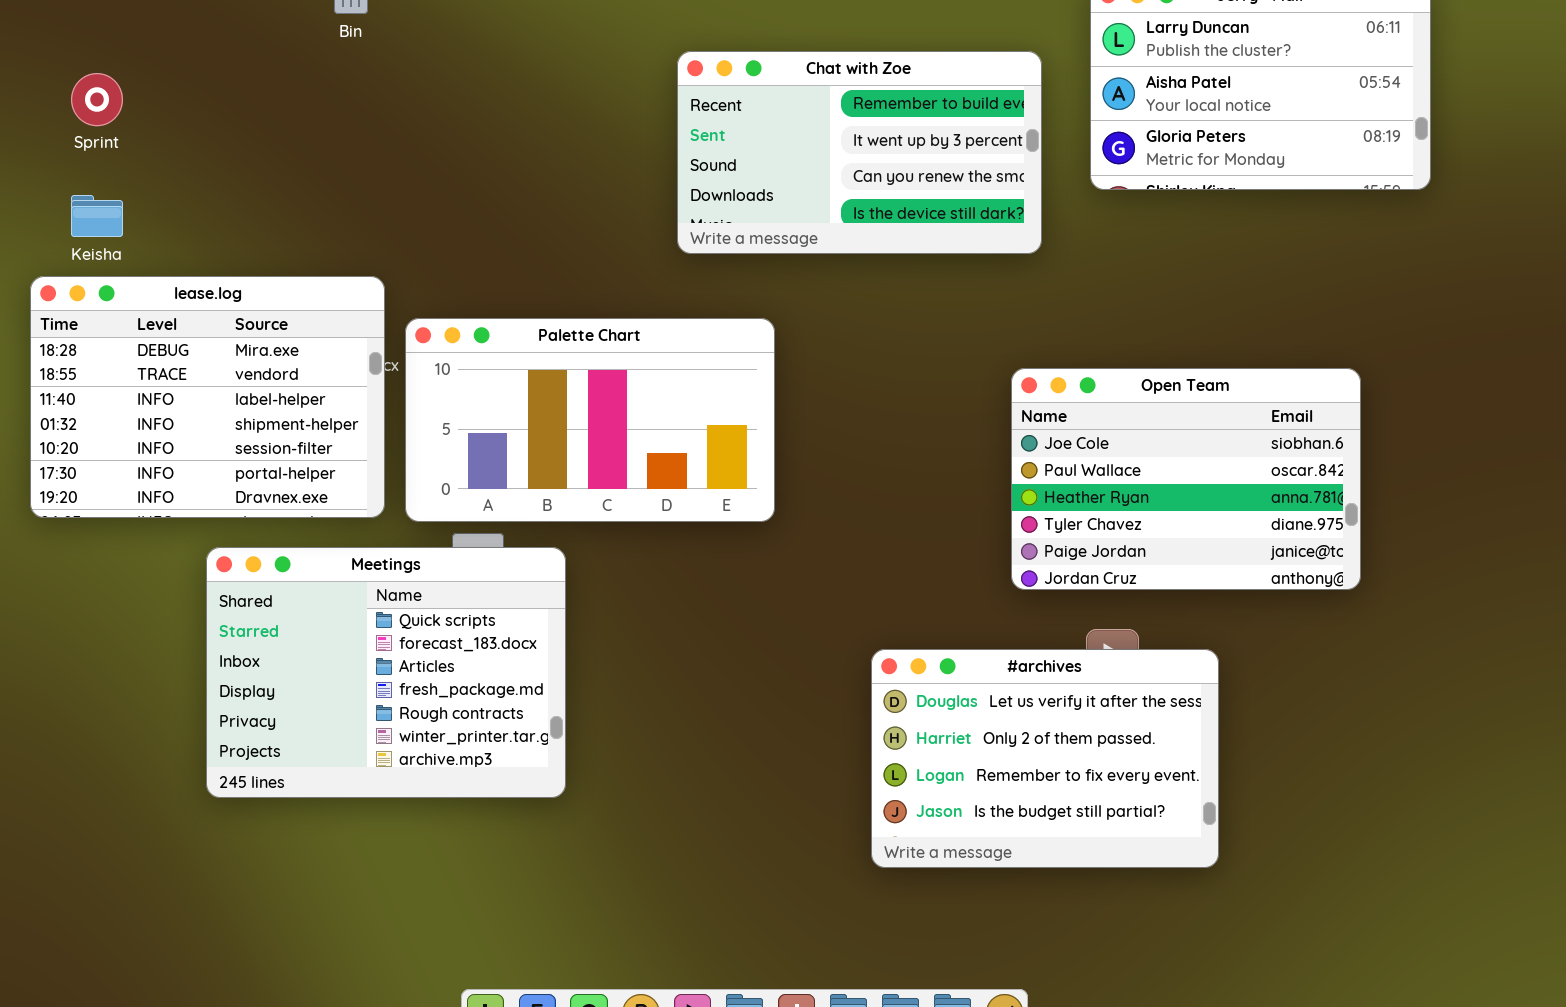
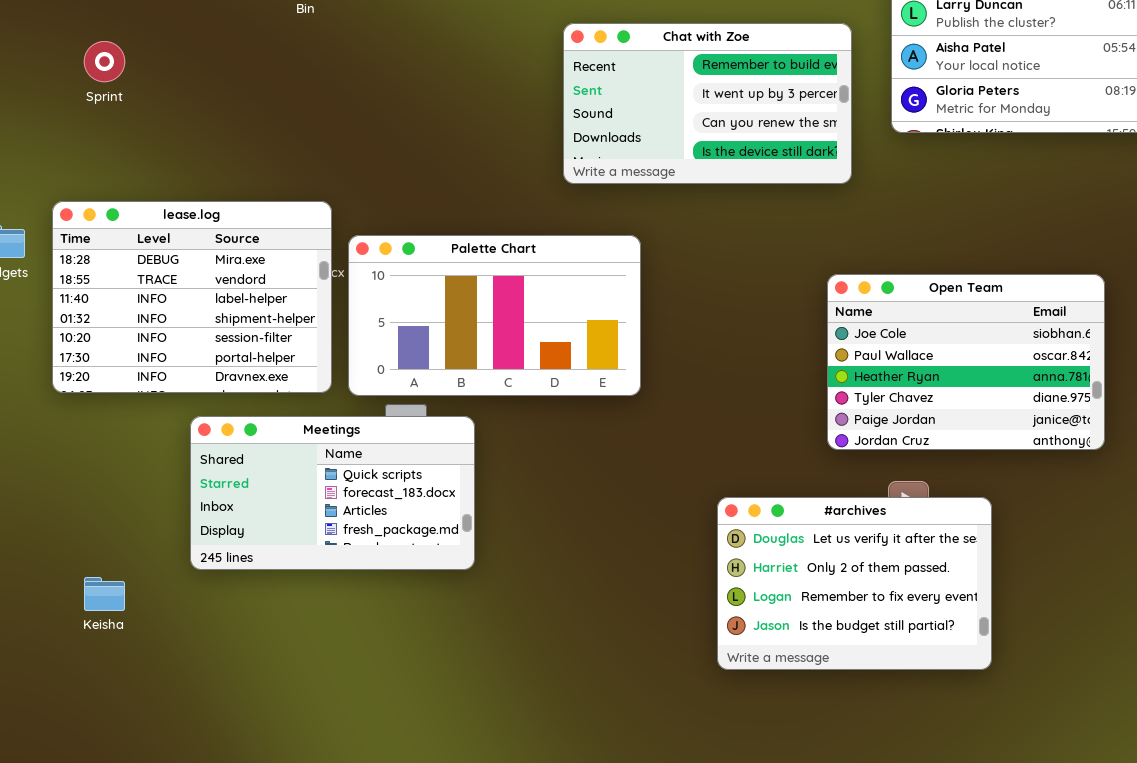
Keisha: [71,195,123,237] -> [84,577,125,611], moved
Meetings: [206,547,566,798] -> [190,416,475,570], resized

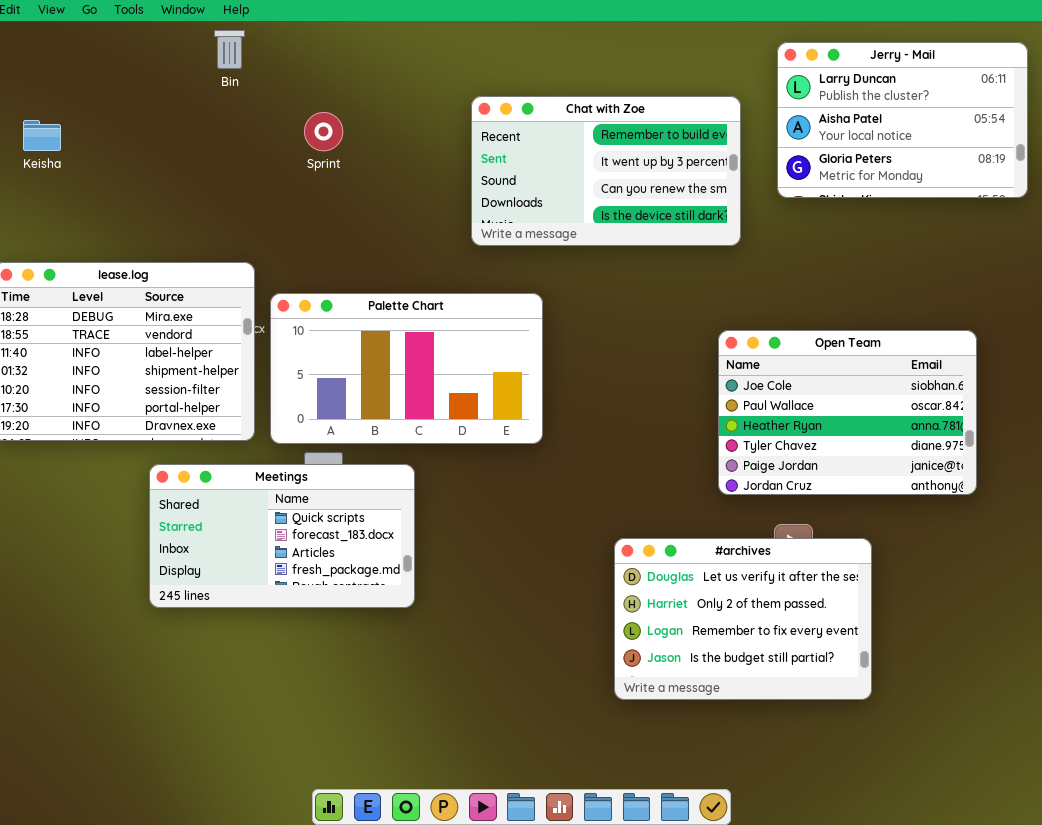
Sprint: [84,41,125,82] -> [304,112,343,151], moved
Meetings: [190,416,475,570] -> [149,464,415,608], moved
Keisha: [84,577,125,611] -> [23,120,61,151], moved

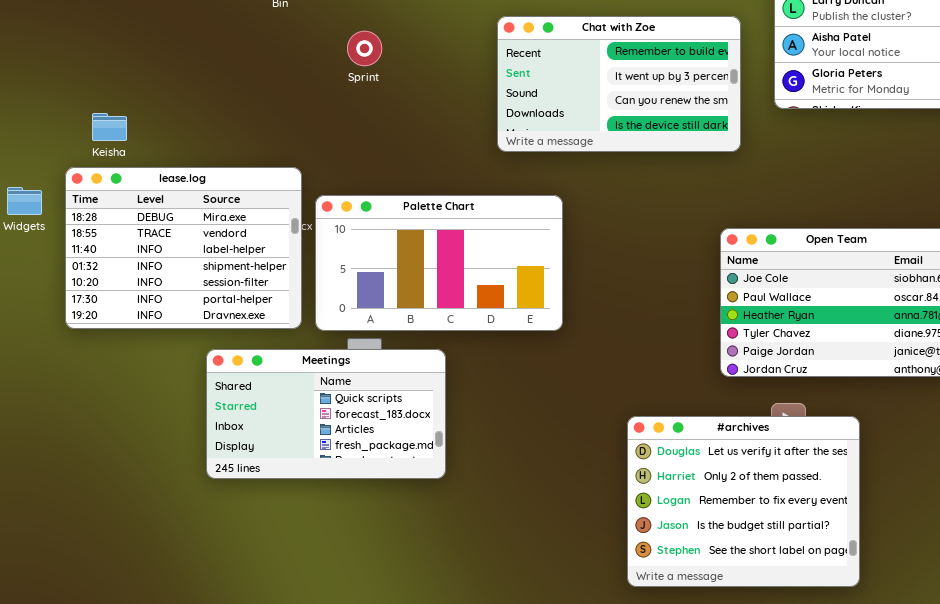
Keisha: [23,120,61,151] -> [92,113,127,141], moved
#archives: [614,538,872,700] -> [627,416,860,587], resized

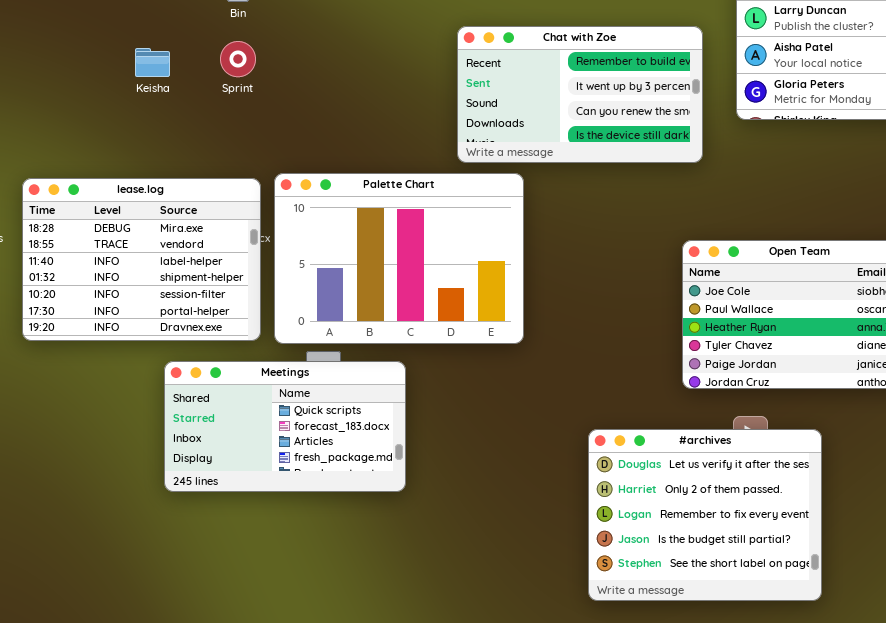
Sprint: [347,31,382,66] -> [220,41,256,77], moved
Keisha: [92,113,127,141] -> [135,48,170,77], moved
Palette Chart: [315,195,563,331] -> [274,173,524,344], resized

